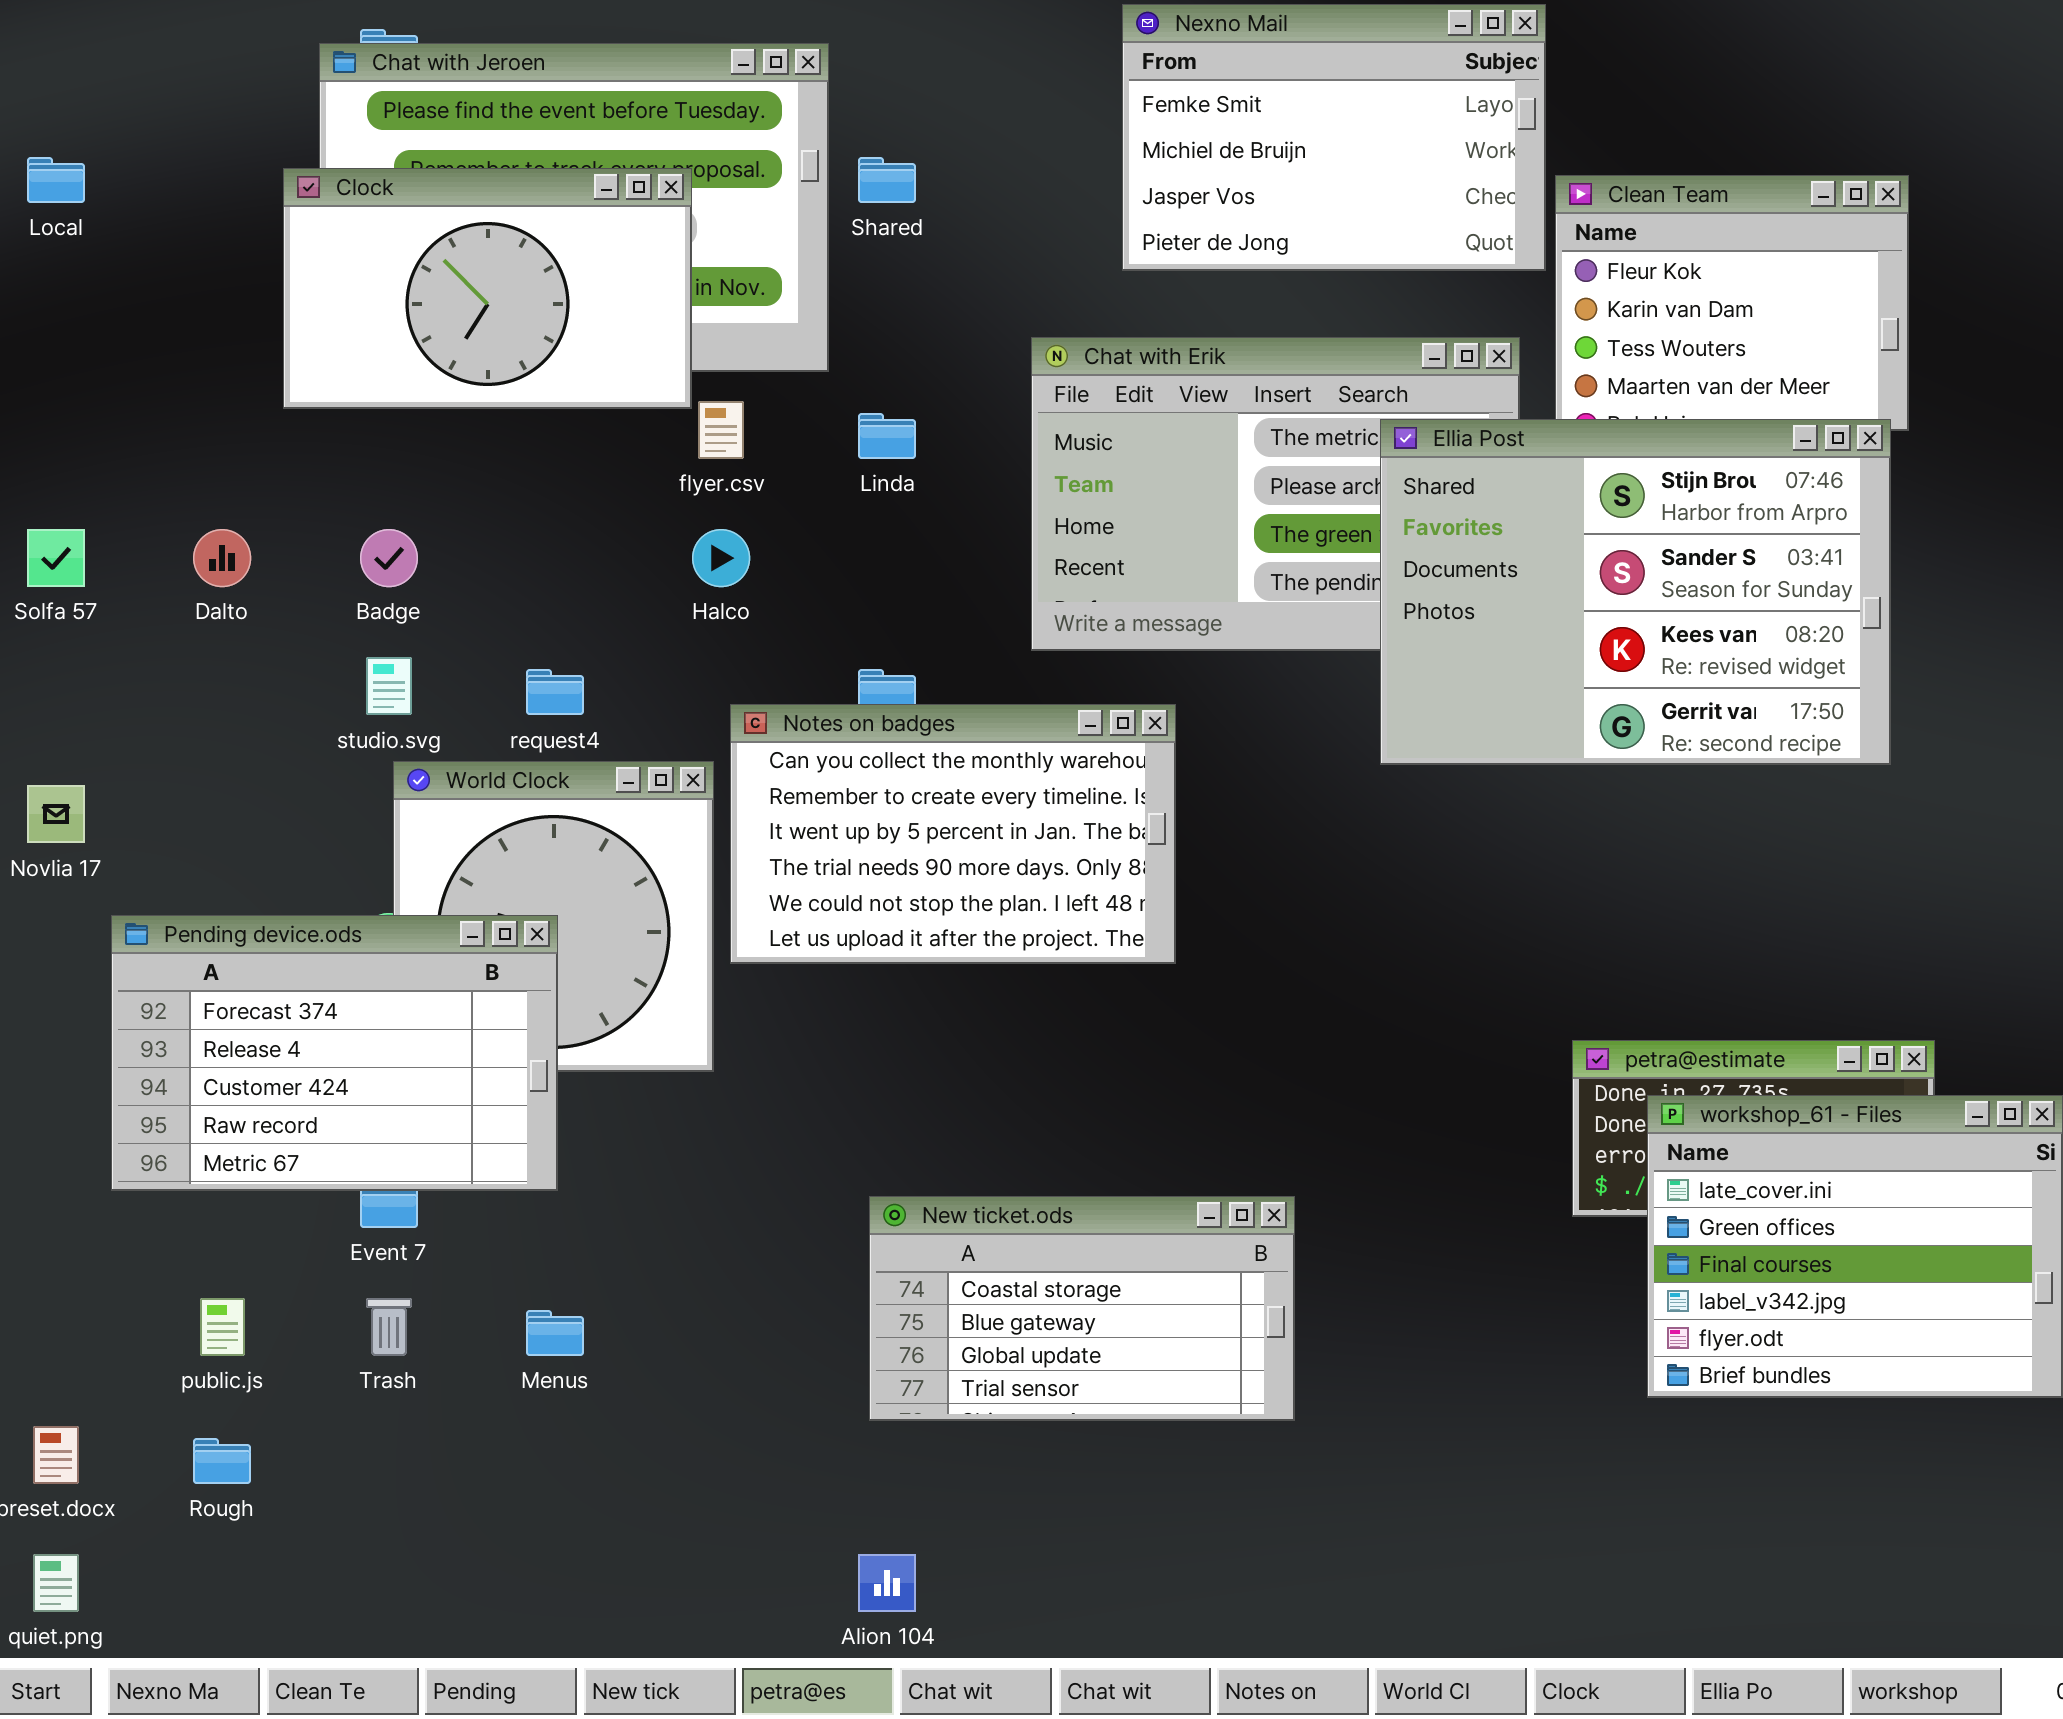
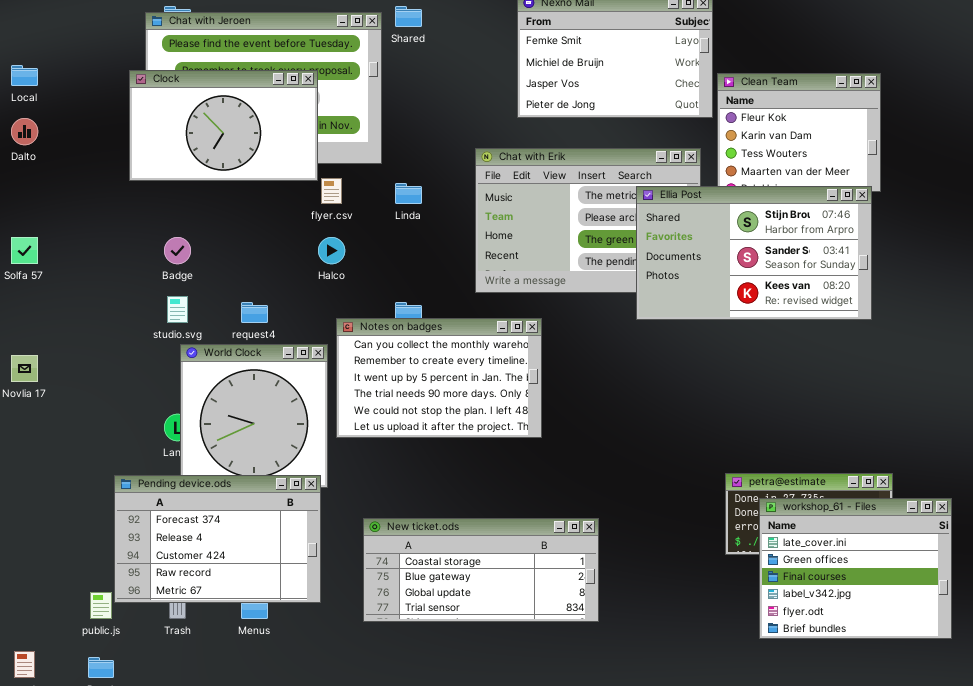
Shared: [858,157,916,203] -> [395,6,422,27], moved
Ellia Post: [1380,419,1891,765] -> [636,186,872,320], resized
Dalto: [193,529,251,587] -> [11,118,38,145], moved
Pending device.ods: [111,915,558,1191] -> [114,475,321,603], moved
New ticket.ods: [869,1196,1295,1421] -> [363,518,599,622], moved, resized

